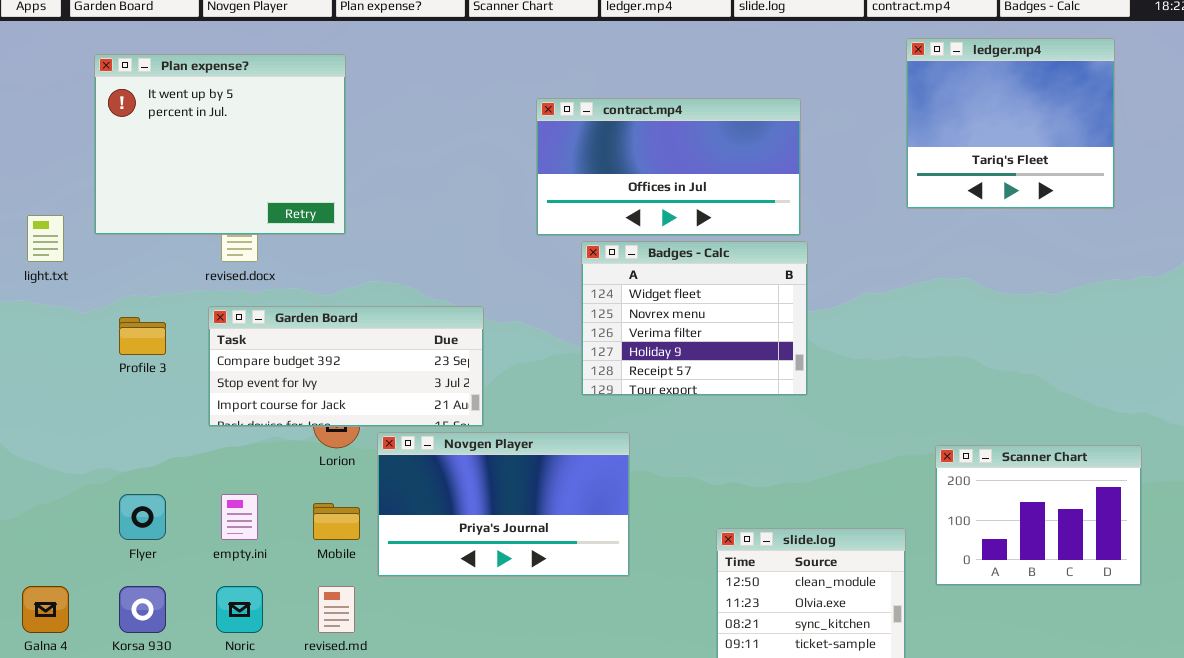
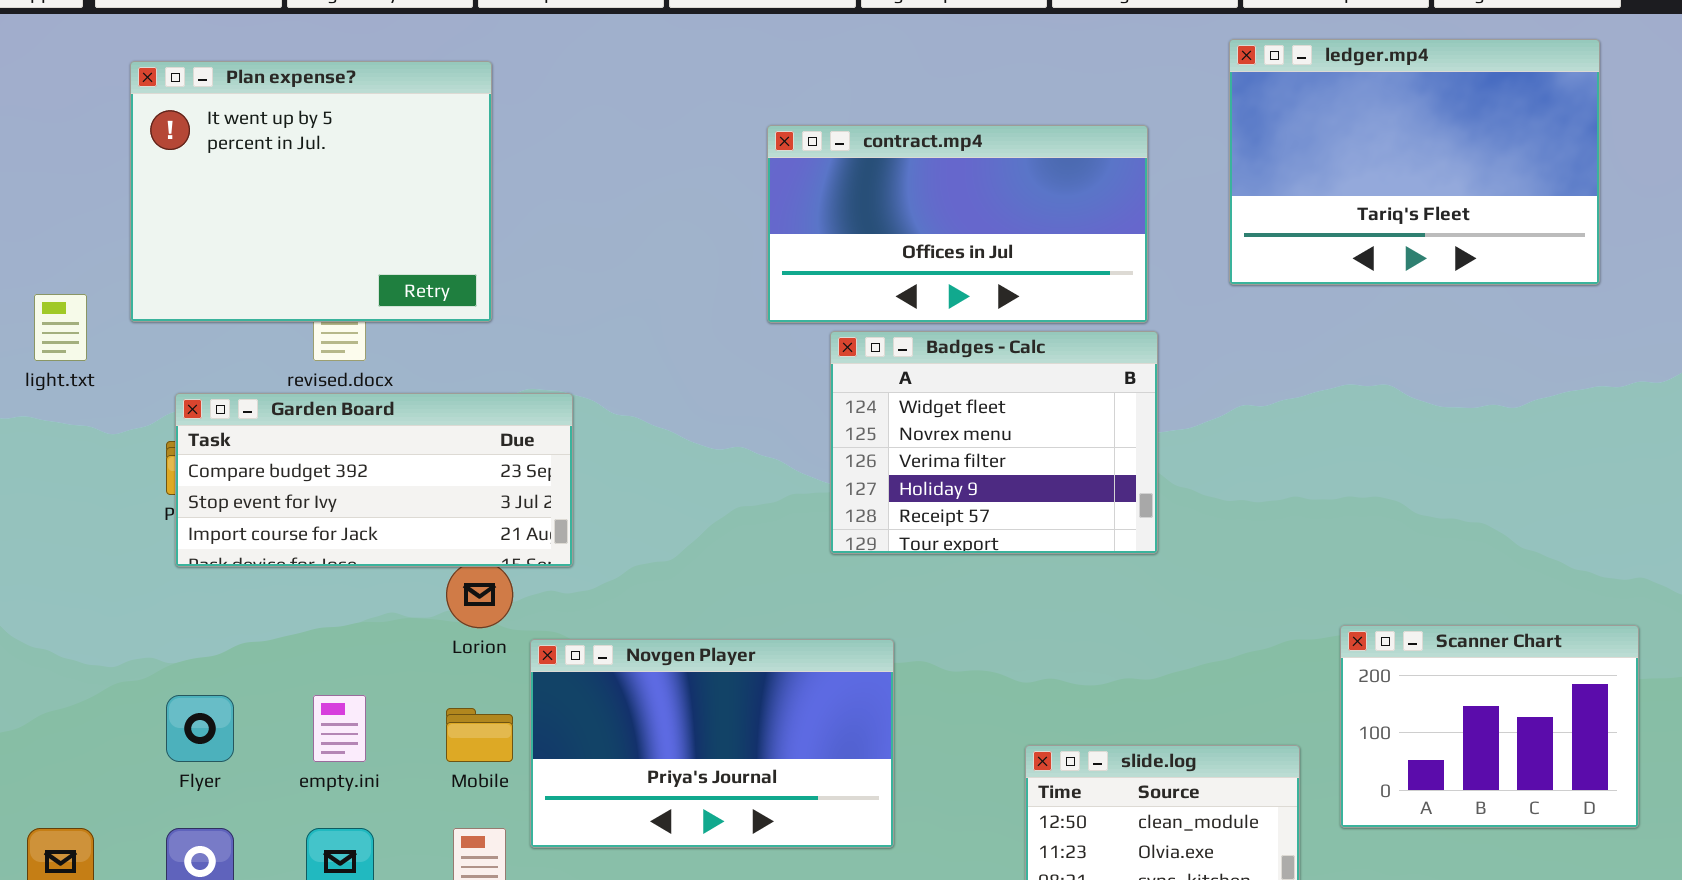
ledger.mp4: [906,38,1115,209] -> [1229,39,1600,285], resized
Garden Board: [208,306,484,427] -> [175,393,573,567], moved
Novgen Player: [377,432,630,577] -> [530,639,894,848], moved

